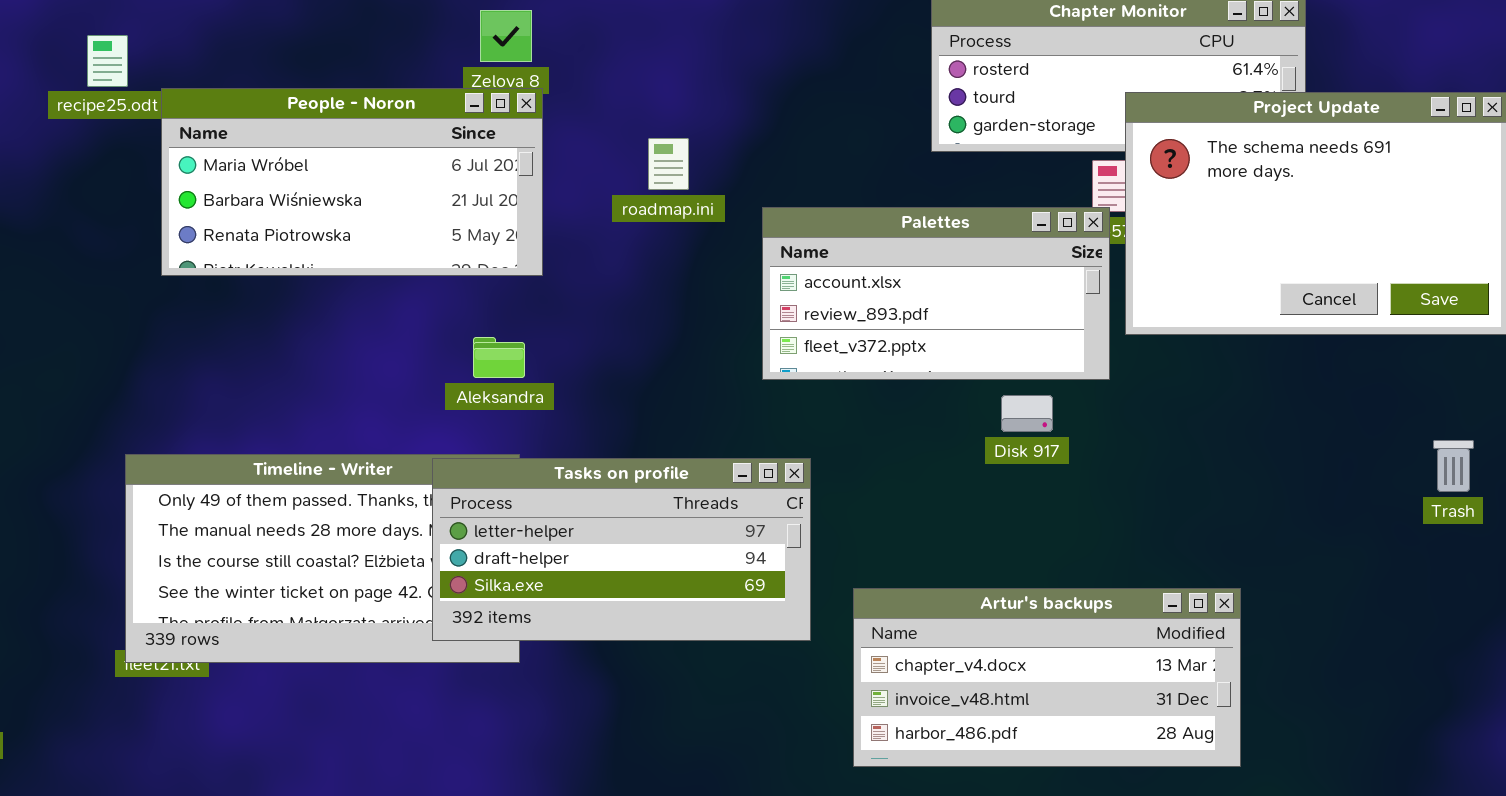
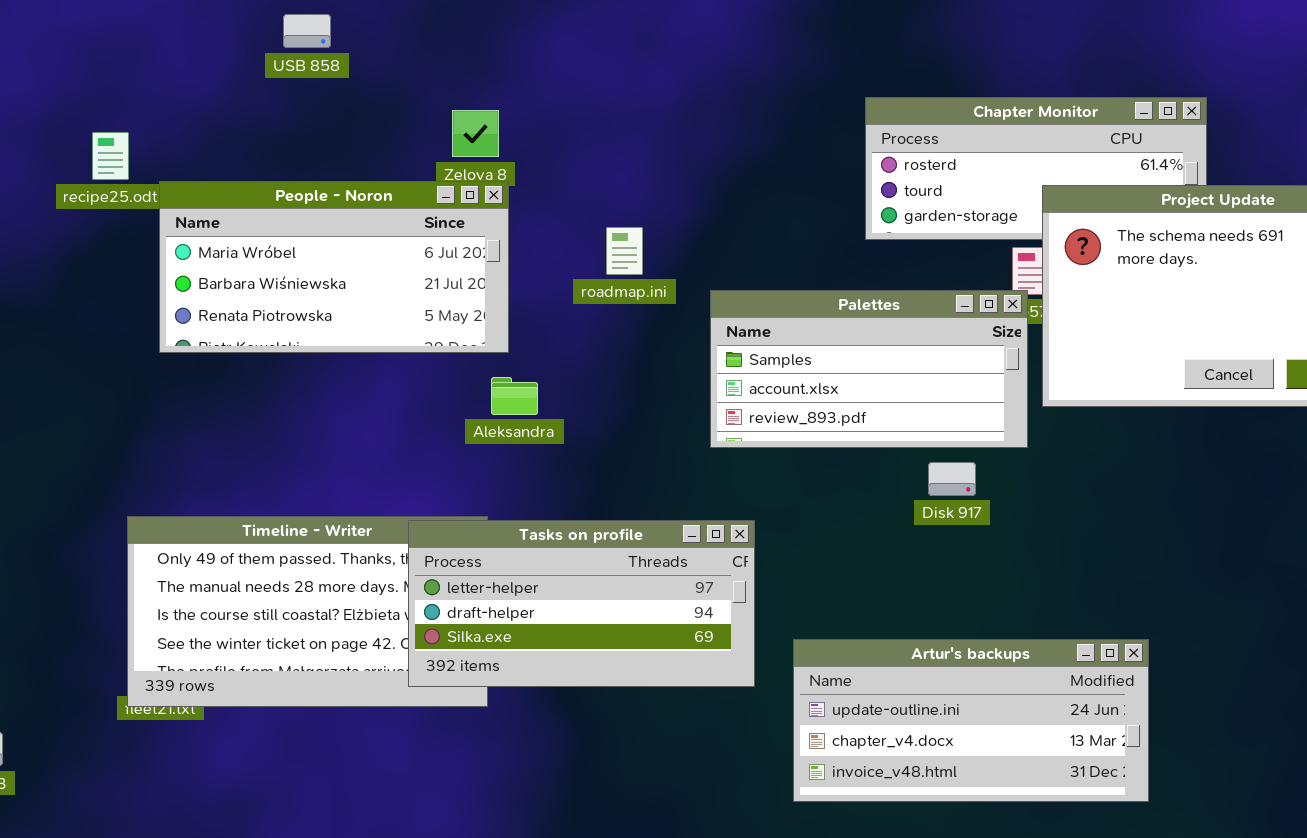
Palettes: [762,207,1110,380] -> [710,290,1028,448], scrolled up 1 row
Aleksandra: [473,337,525,378] -> [491,377,538,415], moved
Artur's backups: [853,588,1241,767] -> [793,639,1149,802], scrolled up 1 row

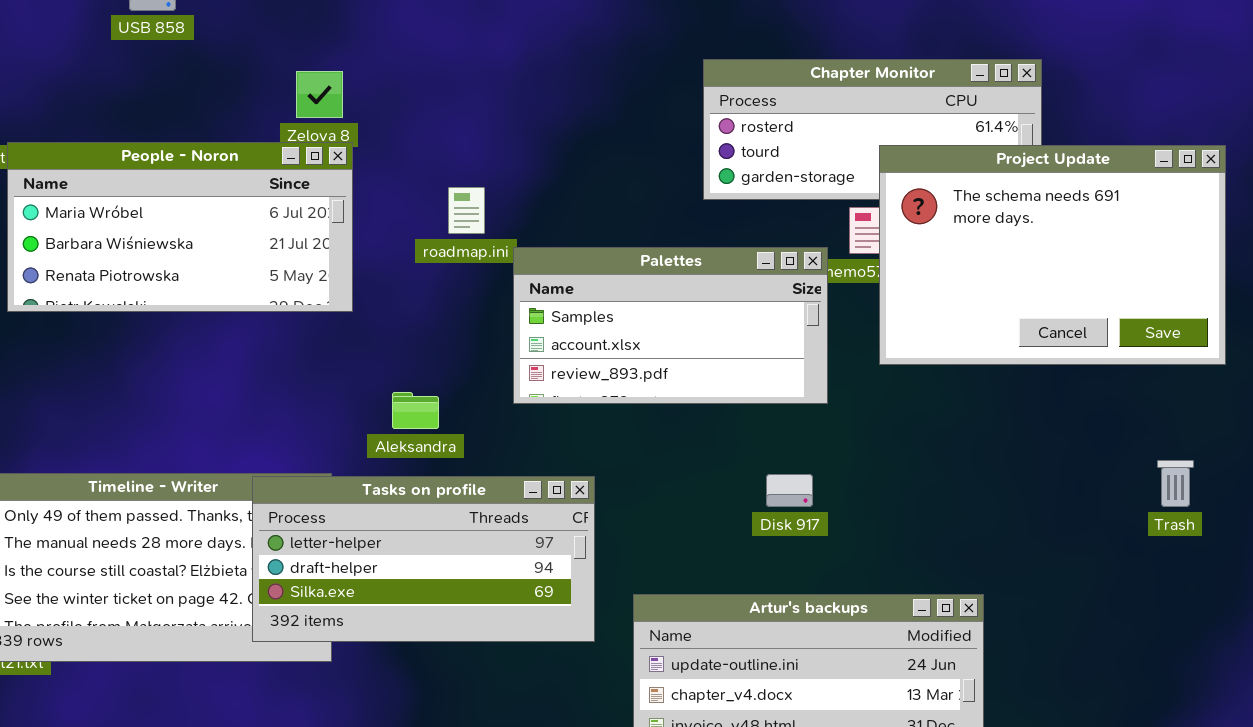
Palettes: [710,290,1028,448] -> [513,247,828,404], moved
Aleksandra: [491,377,538,415] -> [392,392,439,429], moved
Disk 917: [928,462,976,496] -> [766,474,813,507], moved

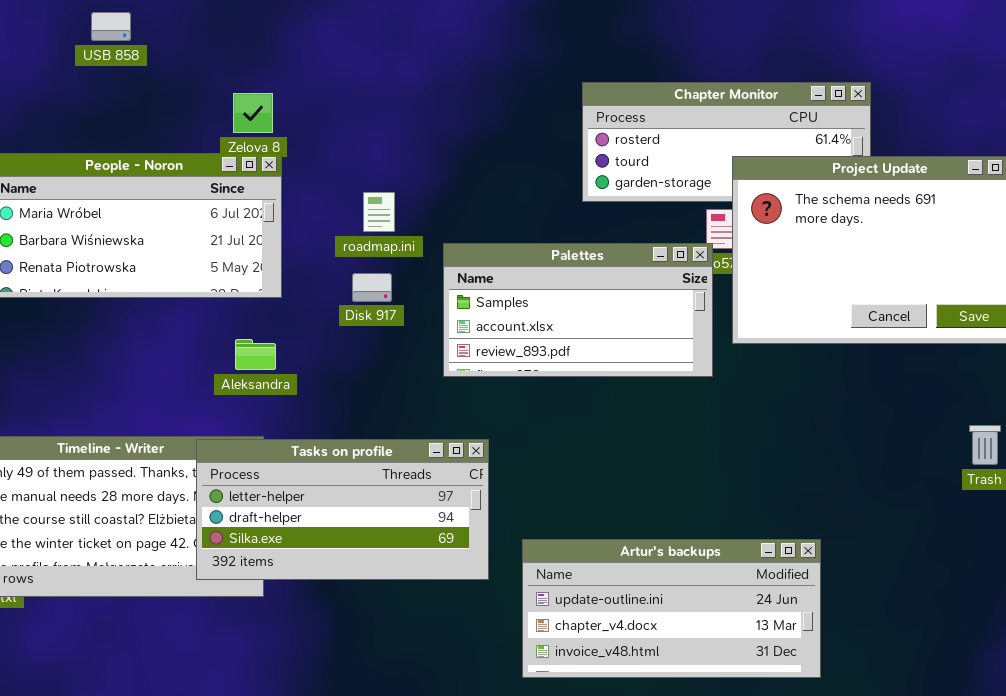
Palettes: [513,247,828,404] -> [443,243,713,377], moved
Aleksandra: [392,392,439,429] -> [235,339,276,370], moved
Disk 917: [766,474,813,507] -> [352,273,392,302], moved

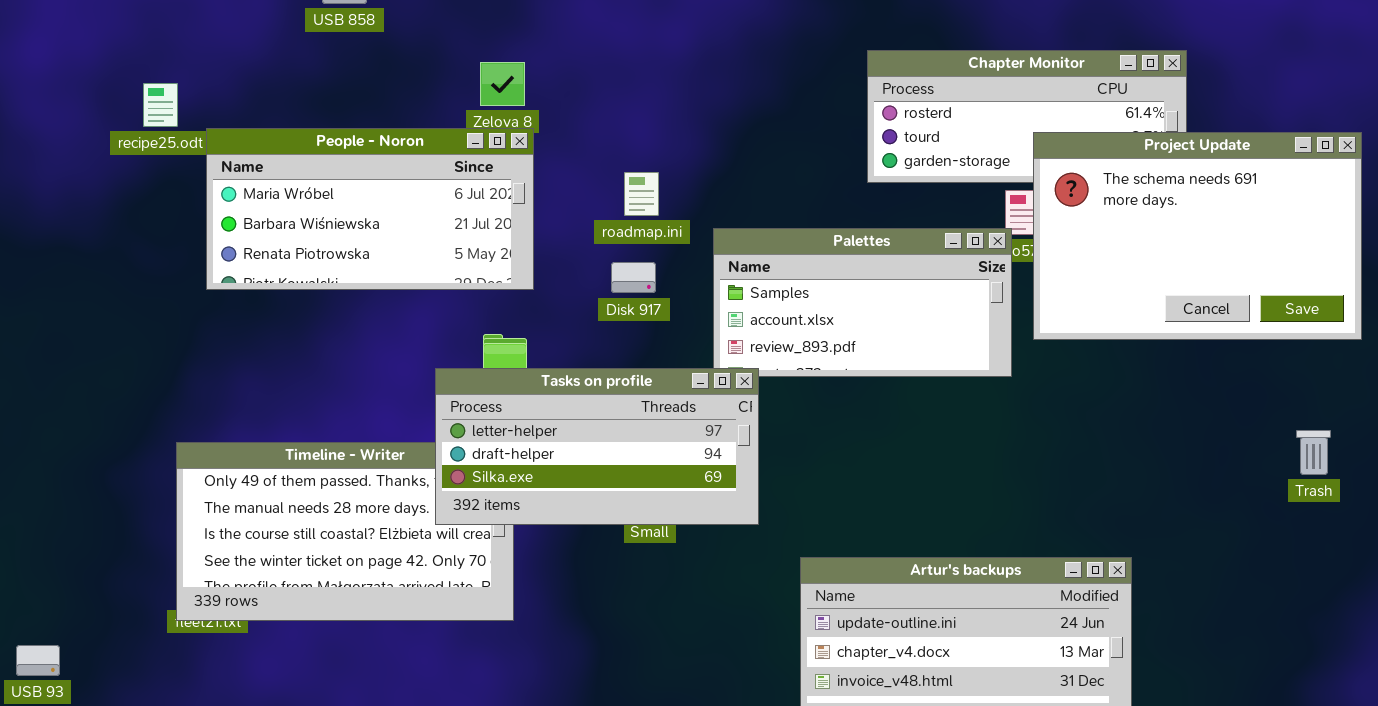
Tasks on profile: [196,439,489,580] -> [435,368,759,525], moved

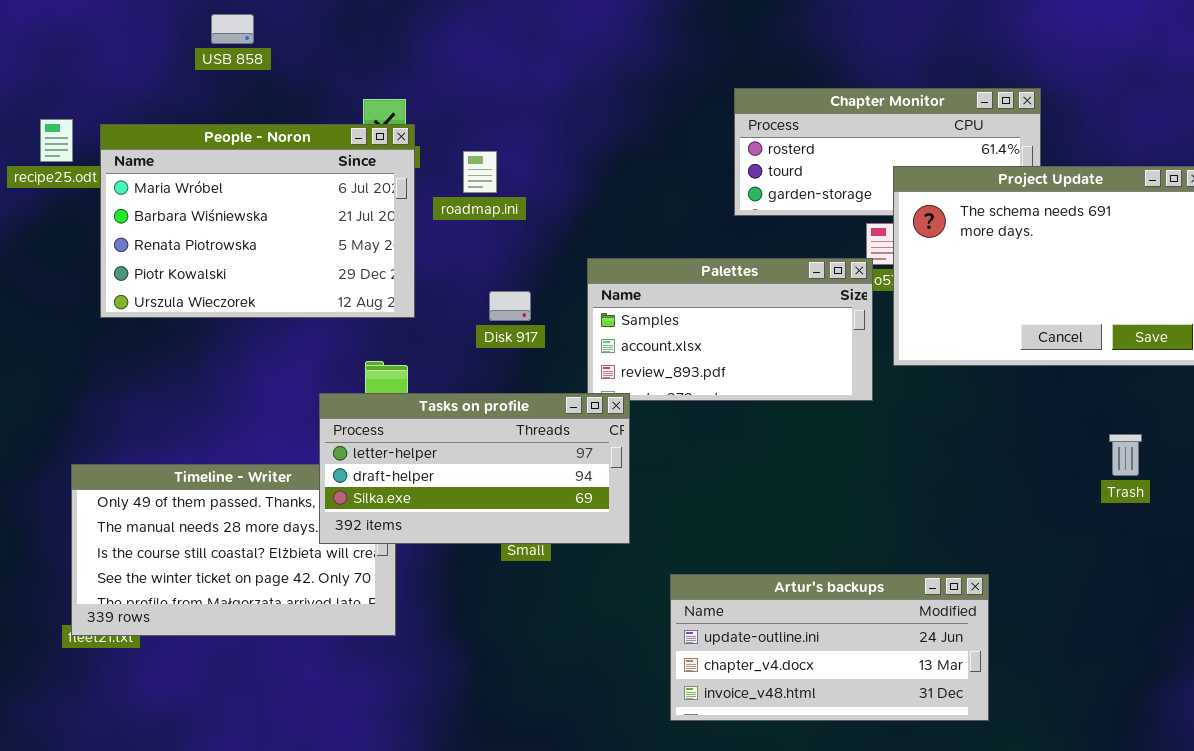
People - Noron: [206,128,534,290] -> [100,124,415,318], resized
roadmap.ini: [624,172,659,216] -> [463,151,497,193], moved
Trash: [1296,430,1331,475] -> [1109,434,1142,476], moved

